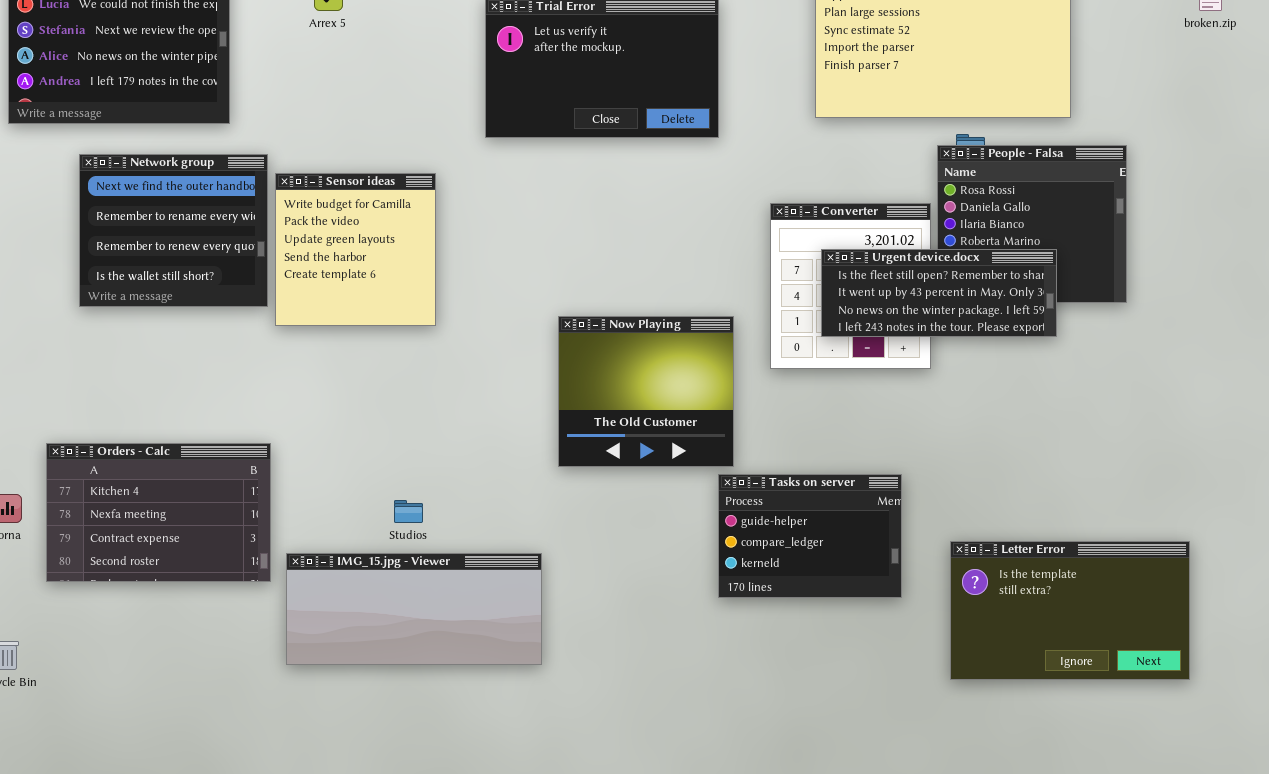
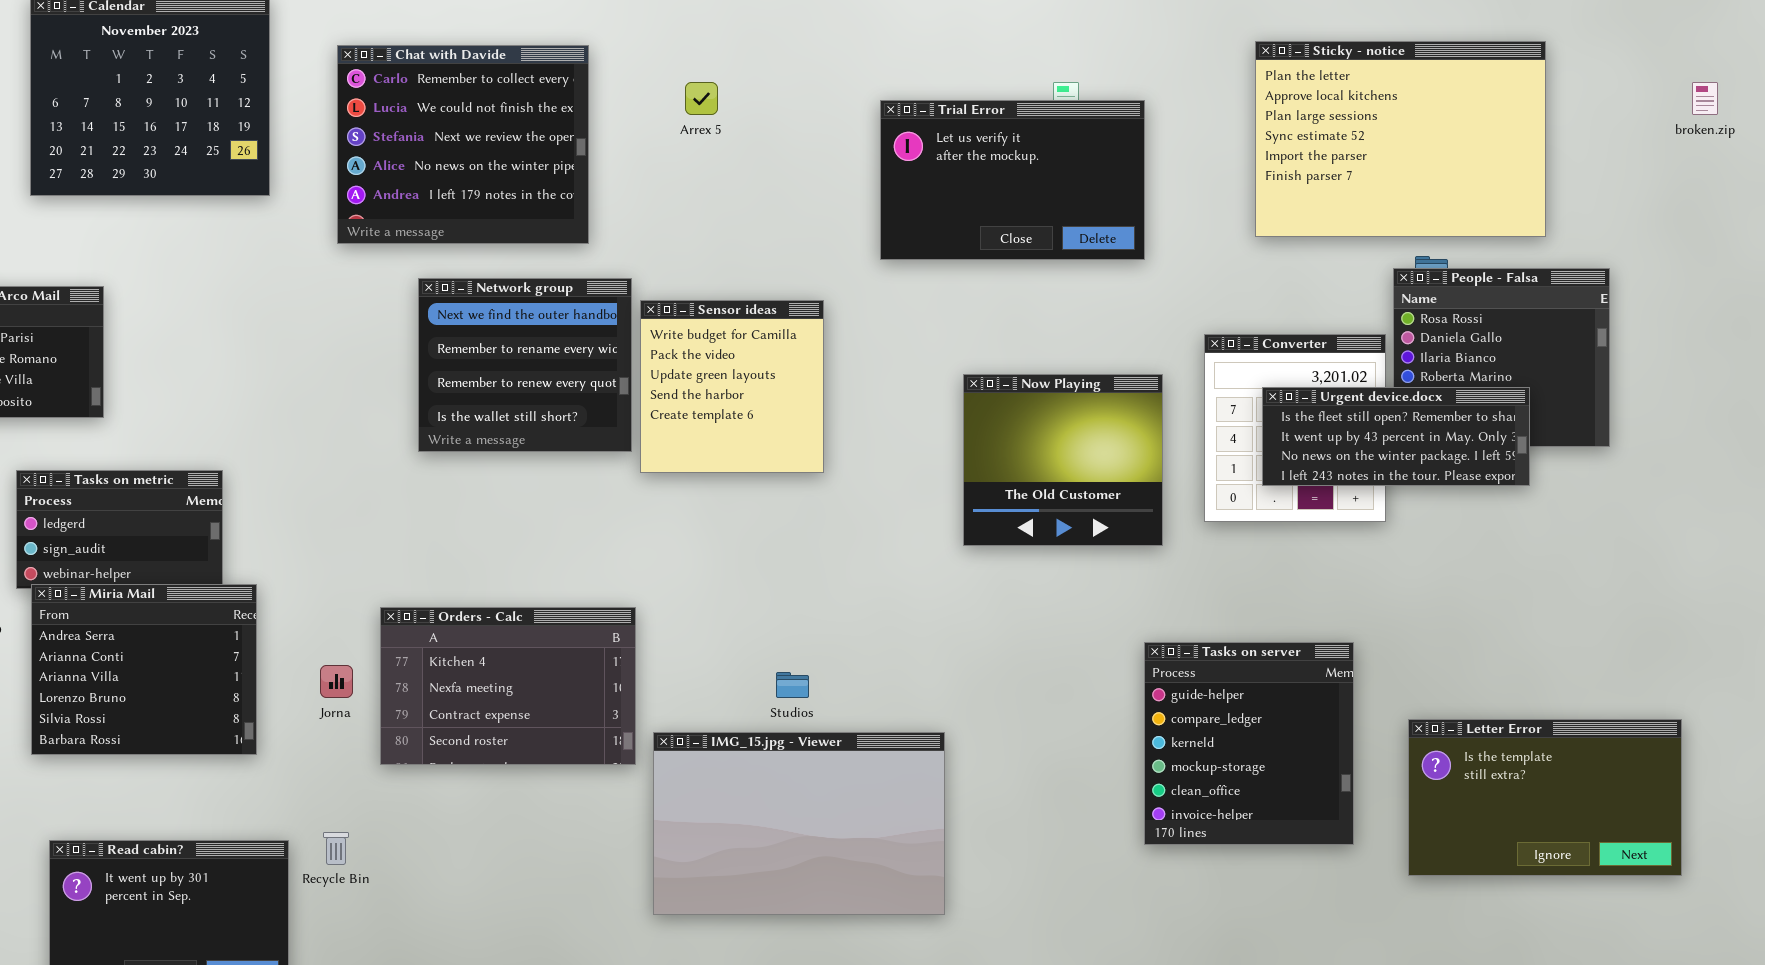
Now Playing: [558,316,734,467] -> [963,374,1163,546], moved
Tasks on server: [718,474,902,598] -> [1144,642,1354,845], resized
IMG_15.jpg - Viewer: [286,553,542,665] -> [653,732,945,915], resized

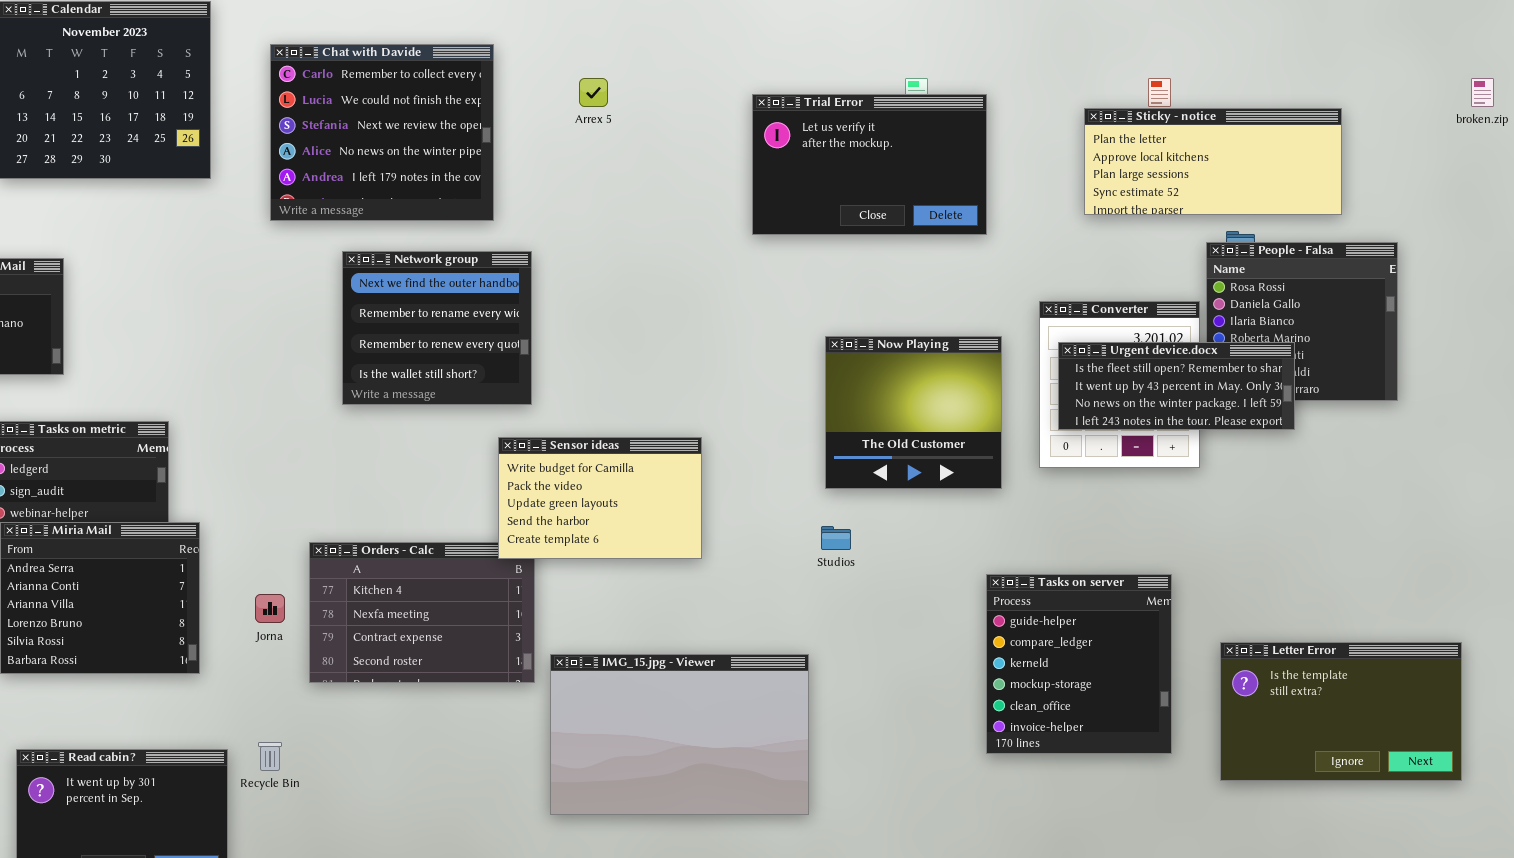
Sticky - notice: [1255,41,1546,237] -> [1084,108,1342,215], resized
Sensor ideas: [640,300,824,473] -> [498,437,702,559], moved, resized
Urgent device.docx: [1262,387,1530,486] -> [1058,342,1295,430], moved
Studios: [776,672,809,698] -> [821,526,851,550], moved

